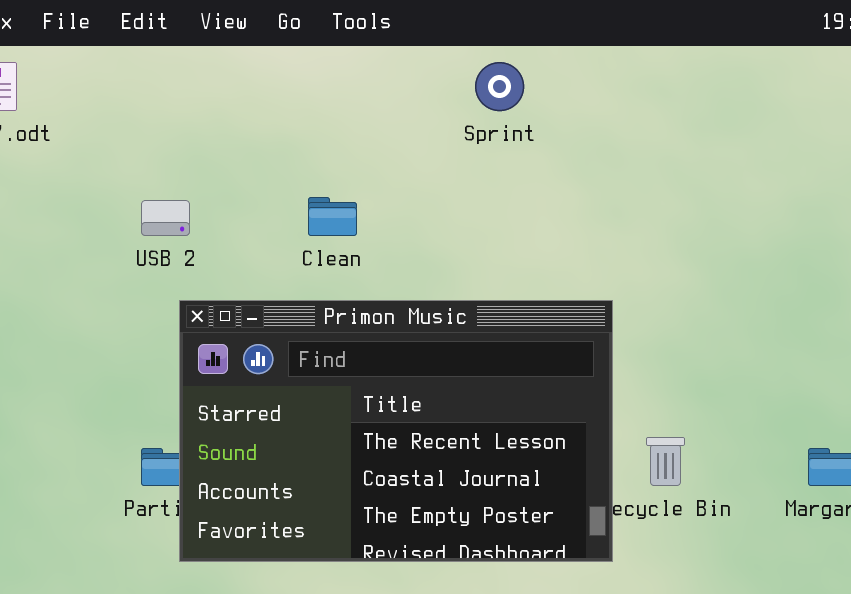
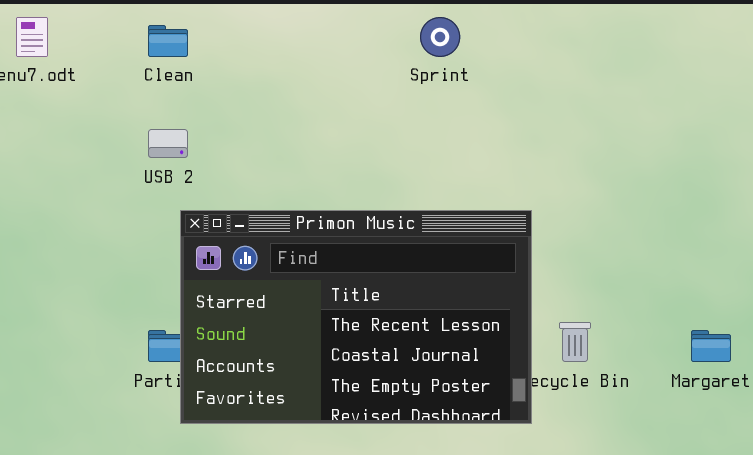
Clean: [308,197,357,236] -> [148,25,188,57], moved

